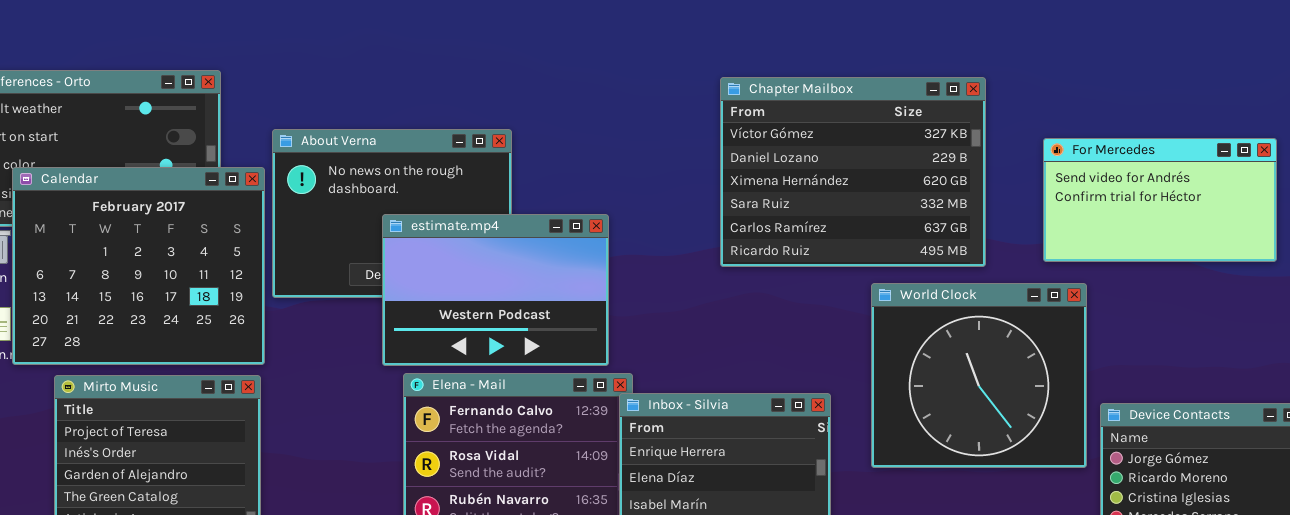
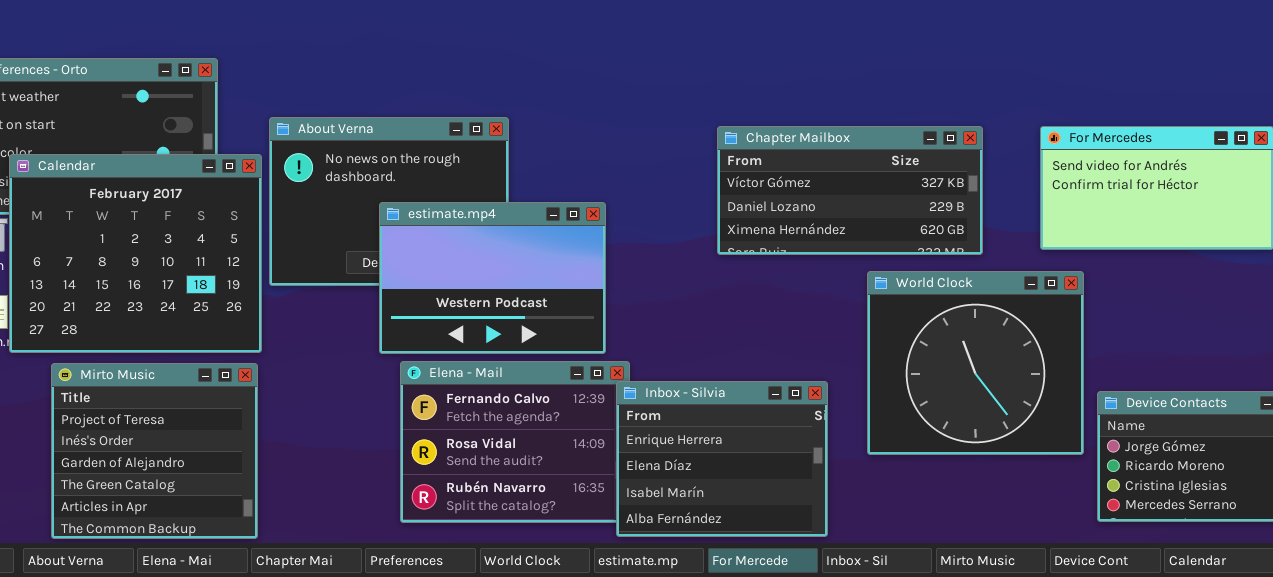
Chapter Mailbox: [720,77,986,267] -> [717,126,983,255], resized

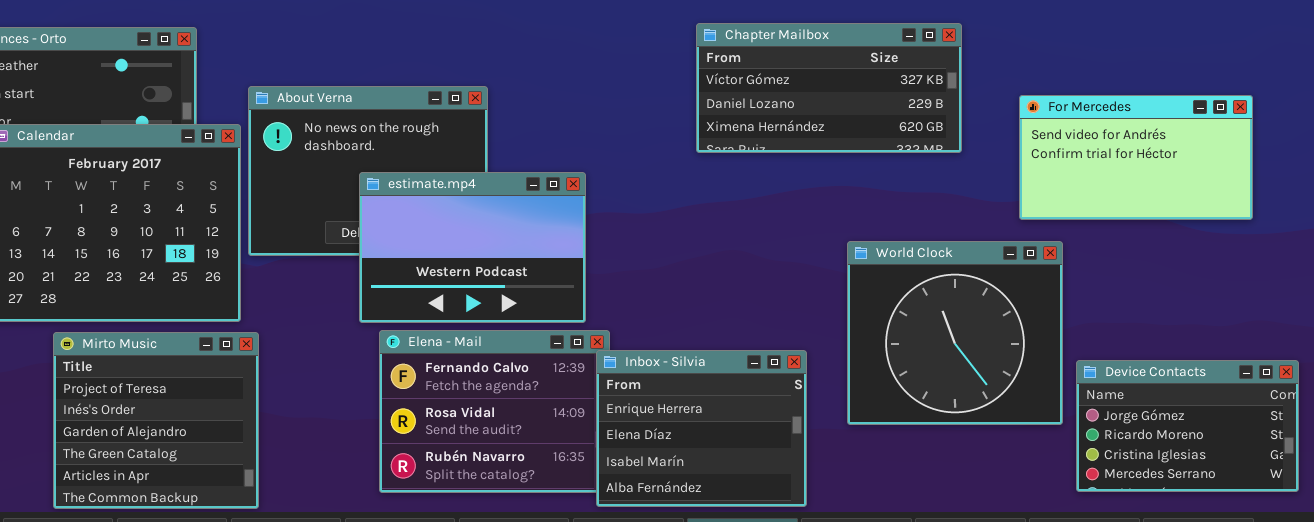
Chapter Mailbox: [717,126,983,255] -> [696,23,962,153], moved
Mirto Music: [51,363,258,539] -> [53,332,259,509], moved

